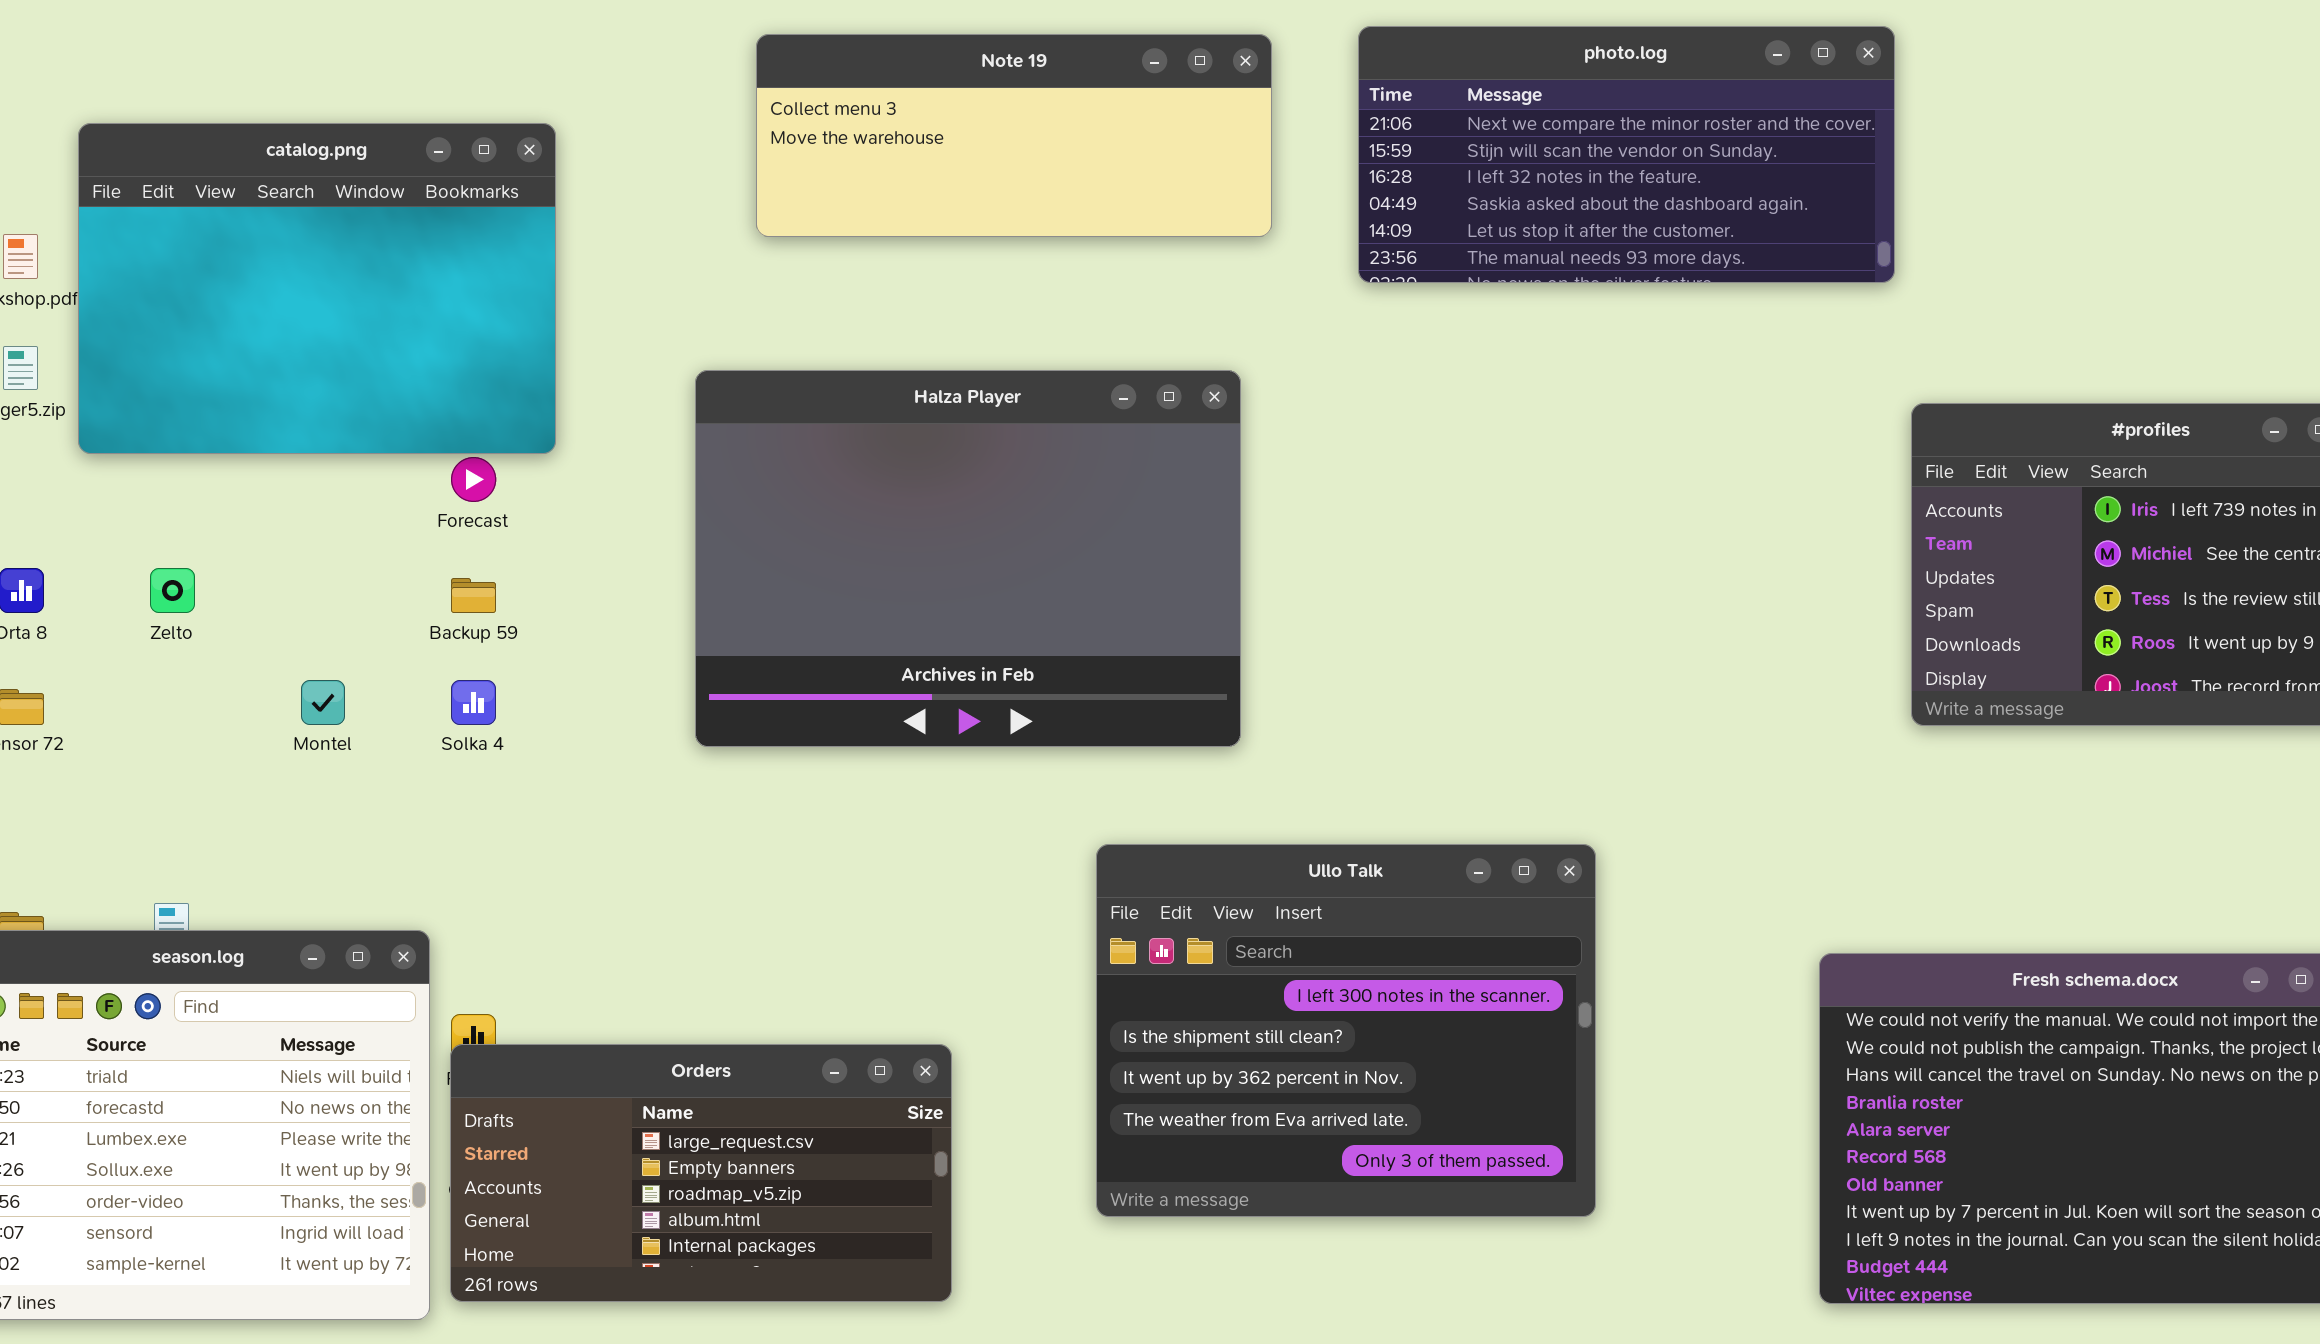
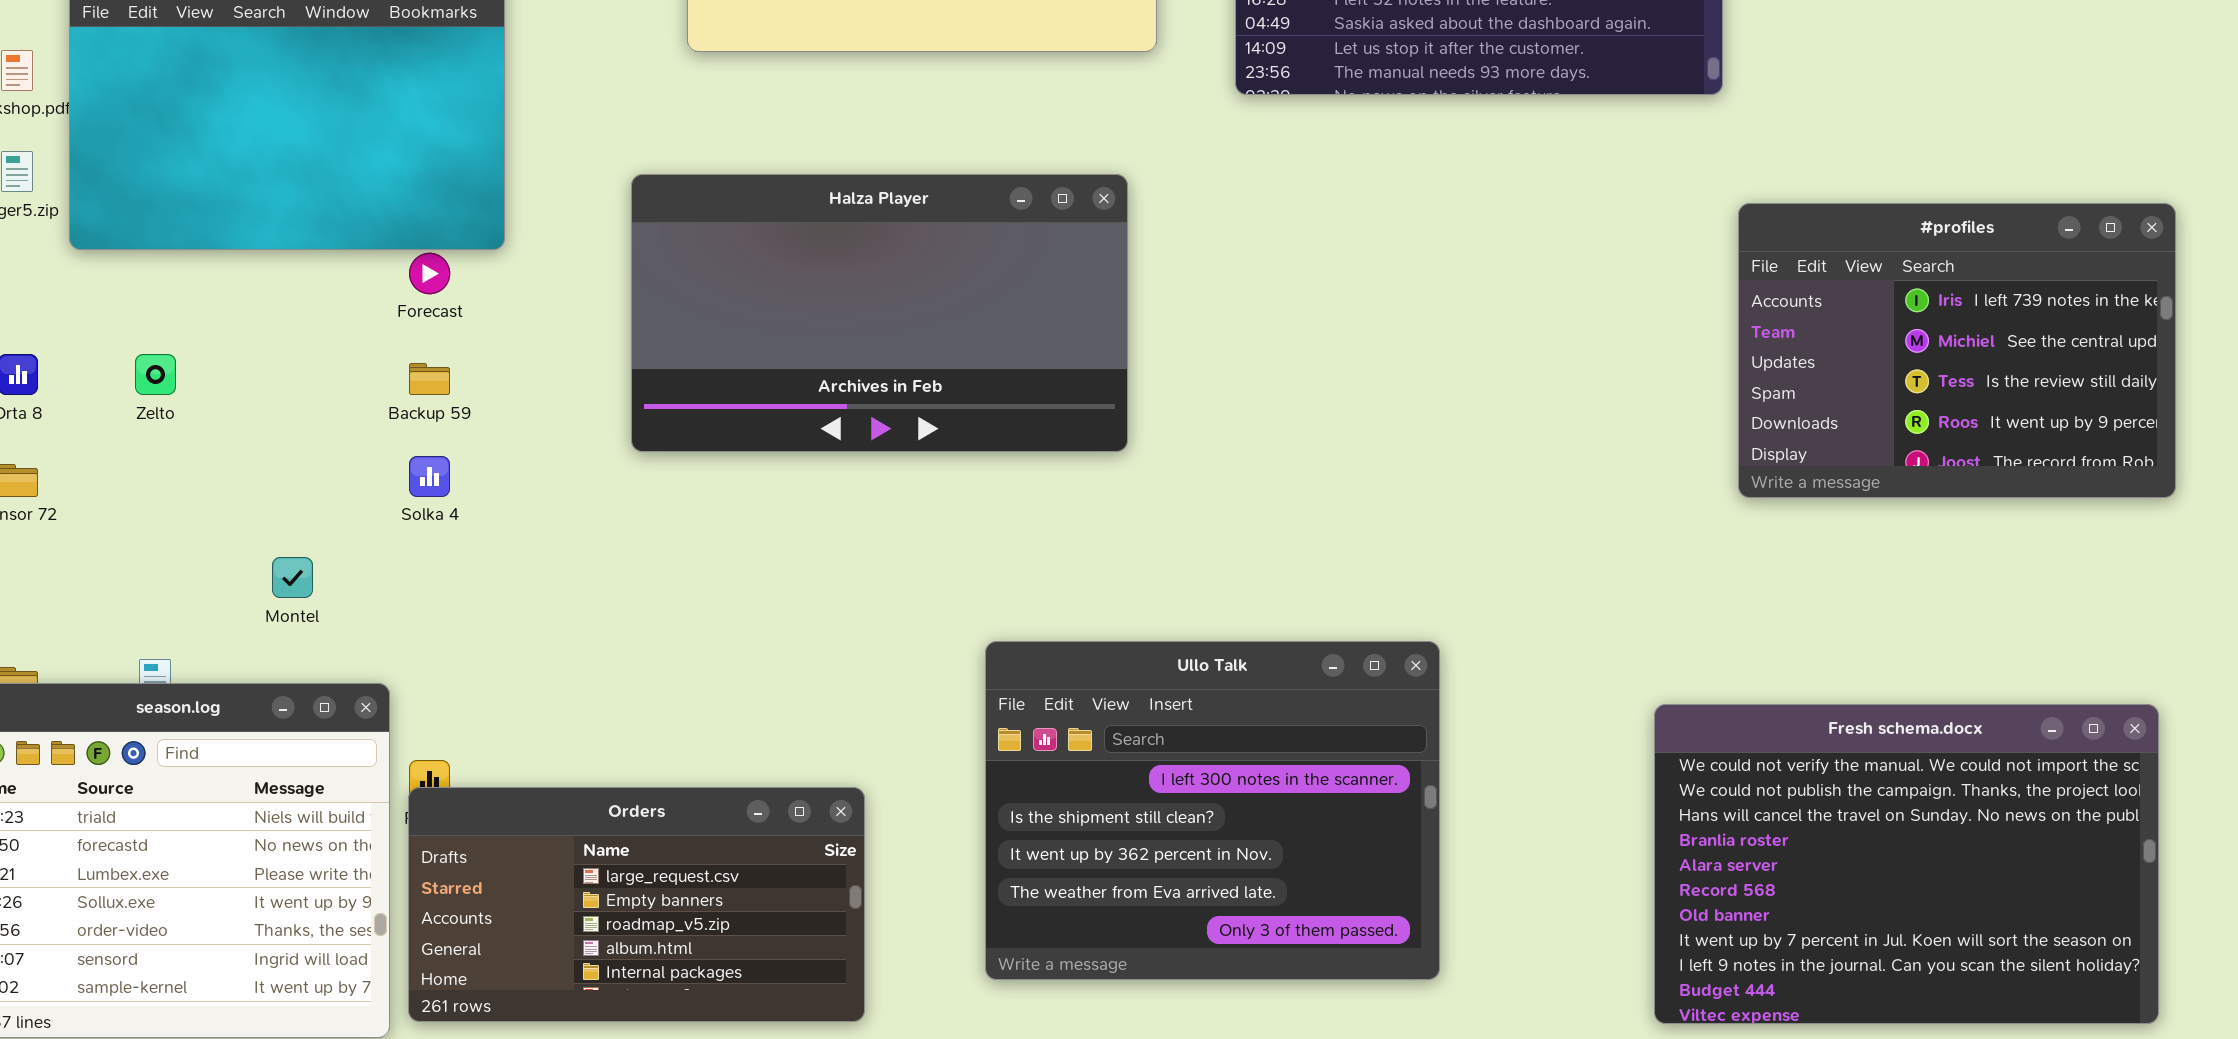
Halza Player: [695,370,1241,747] -> [631,174,1128,452], resized
Montel: [301,680,345,725] -> [272,557,313,598], moved
Ullo Talk: [1096,844,1596,1217] -> [985,641,1440,980], moved

